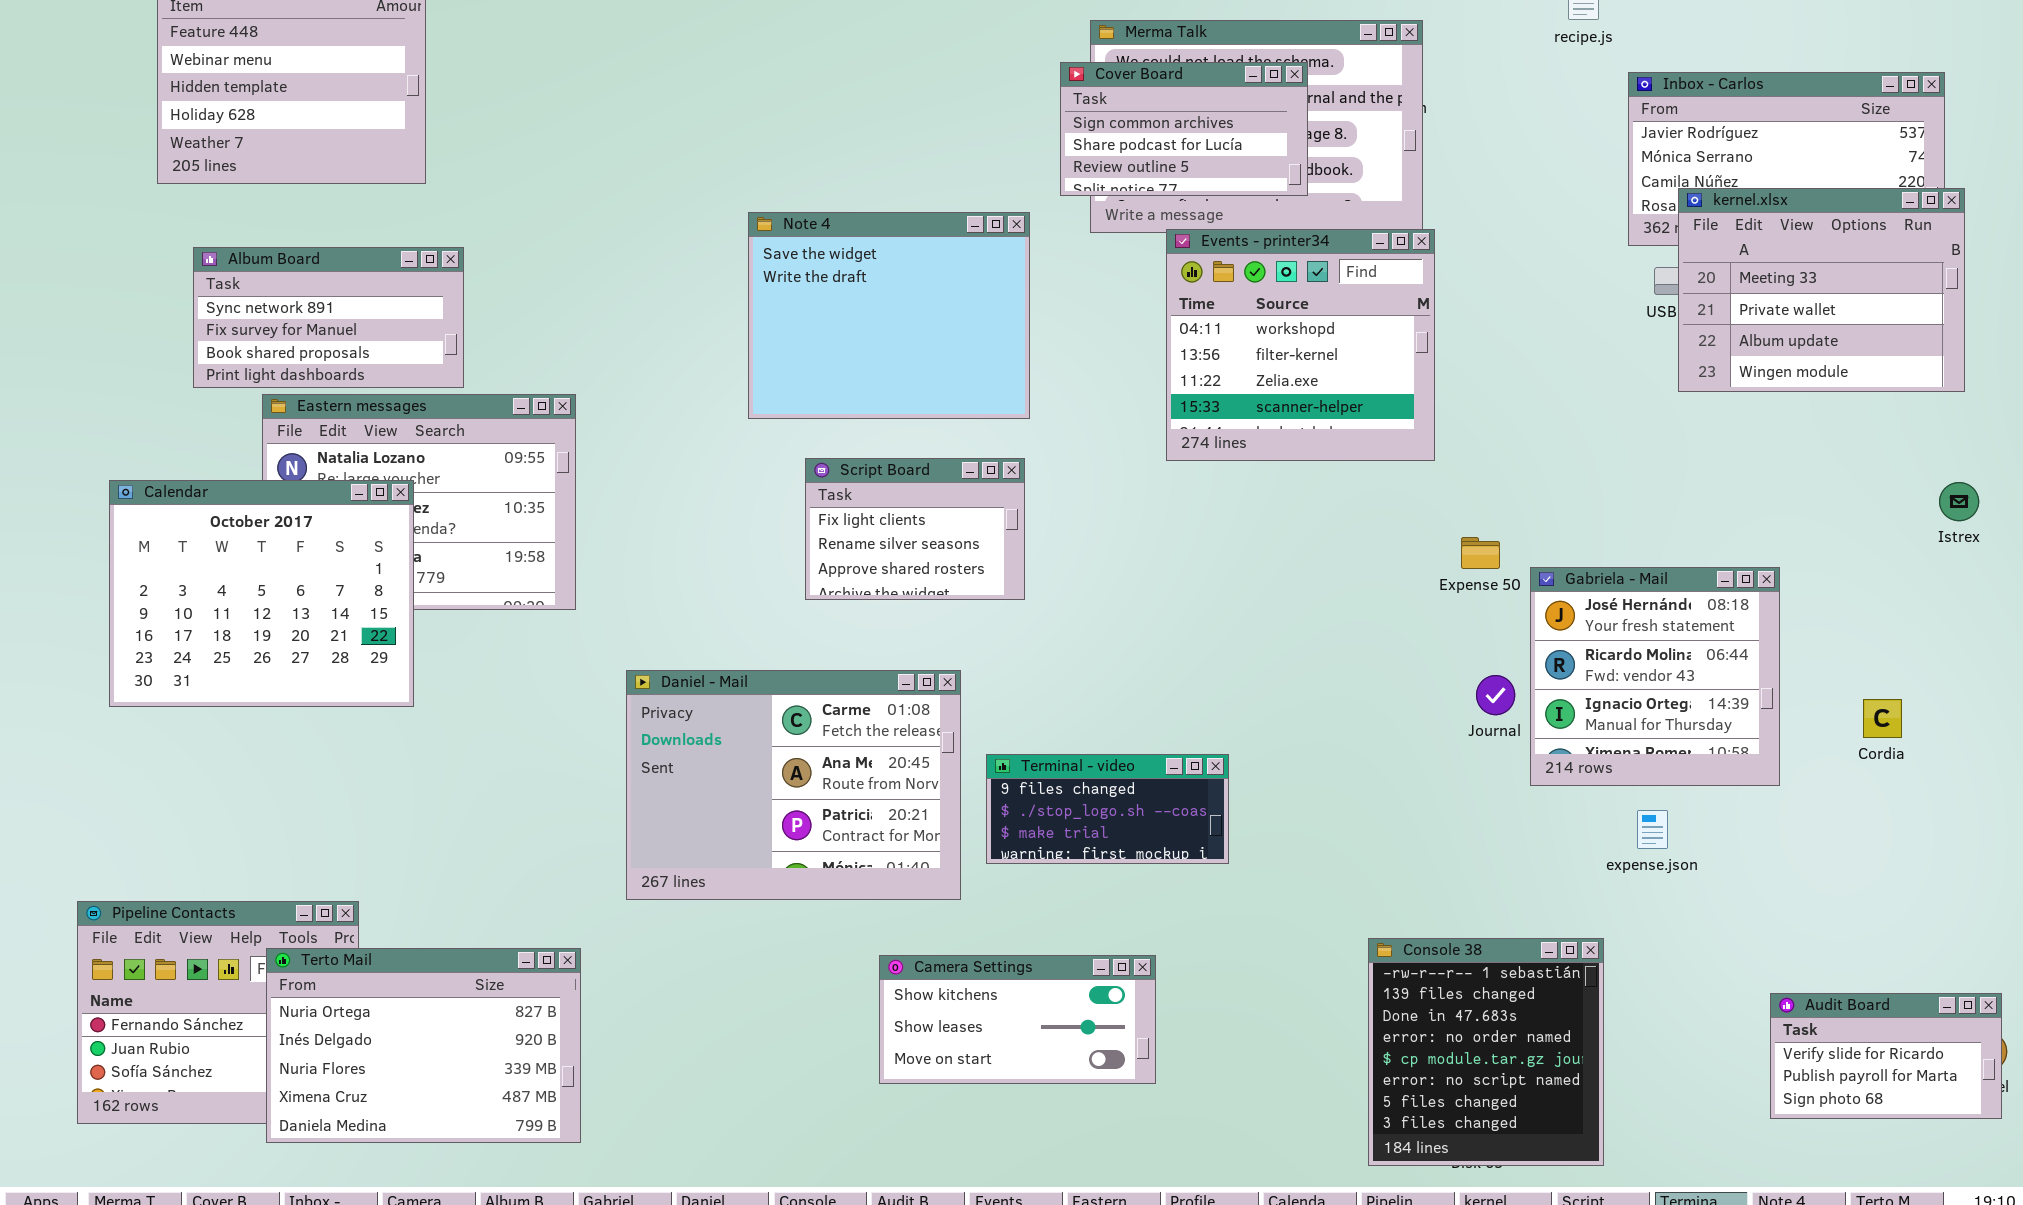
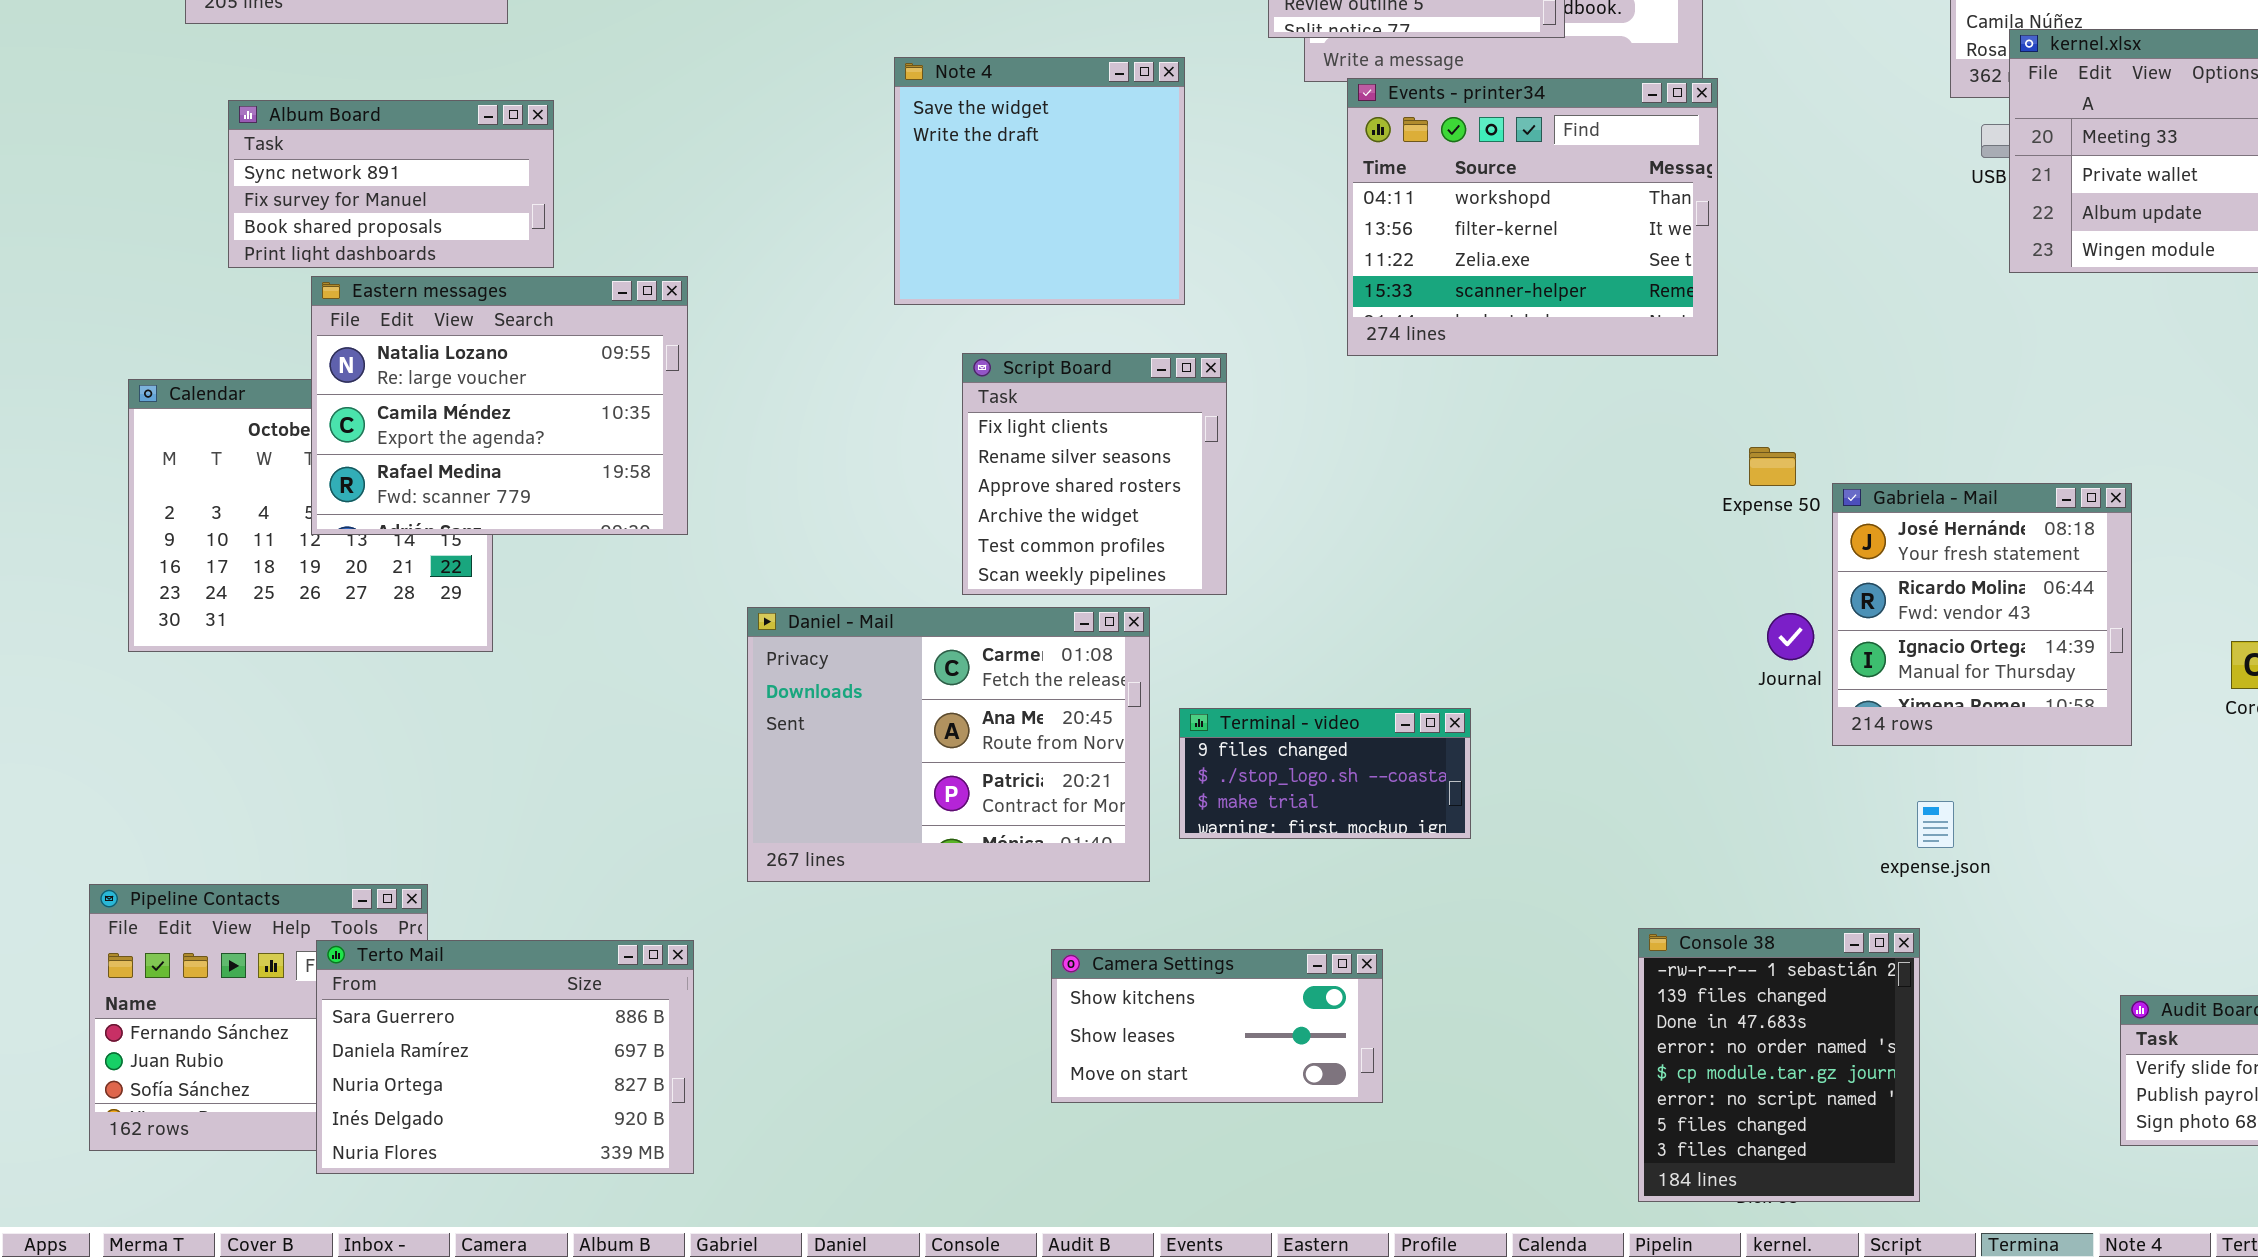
Note 4: [748,212,1030,419] -> [894,57,1185,305], resized
Events - printer34: [1166,229,1435,461] -> [1347,78,1718,356], resized
Eastern messages: [262,394,576,610] -> [311,276,688,535], raised
Script Board: [805,458,1025,600] -> [962,353,1227,595], resized
expense.json: [1637,810,1668,849] -> [1917,801,1954,848], moved
Terto Mail: [266,948,581,1143] -> [316,940,694,1174], scrolled up 2 rows

